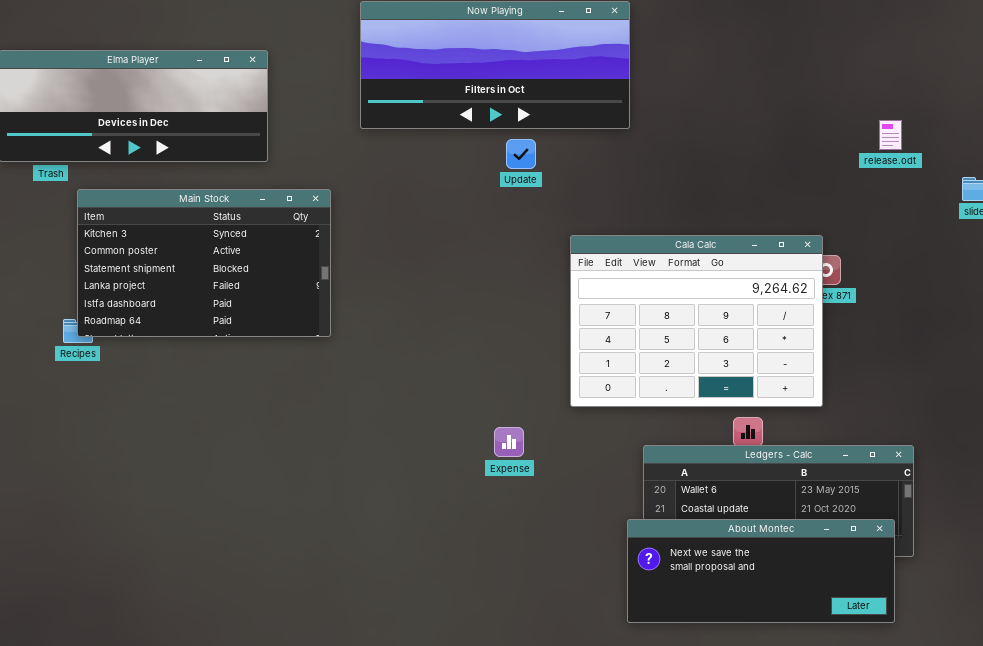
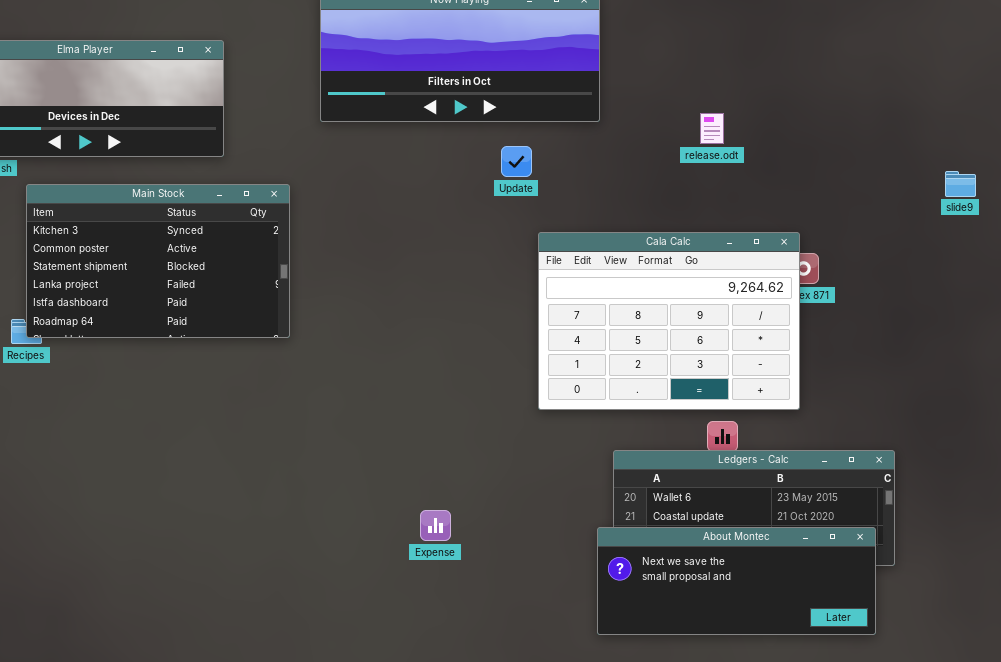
release.odt: [879,120,902,150] -> [700,113,724,144], moved
Update: [506,139,536,169] -> [501,146,532,177], moved
Expense: [494,427,524,457] -> [420,510,451,541], moved

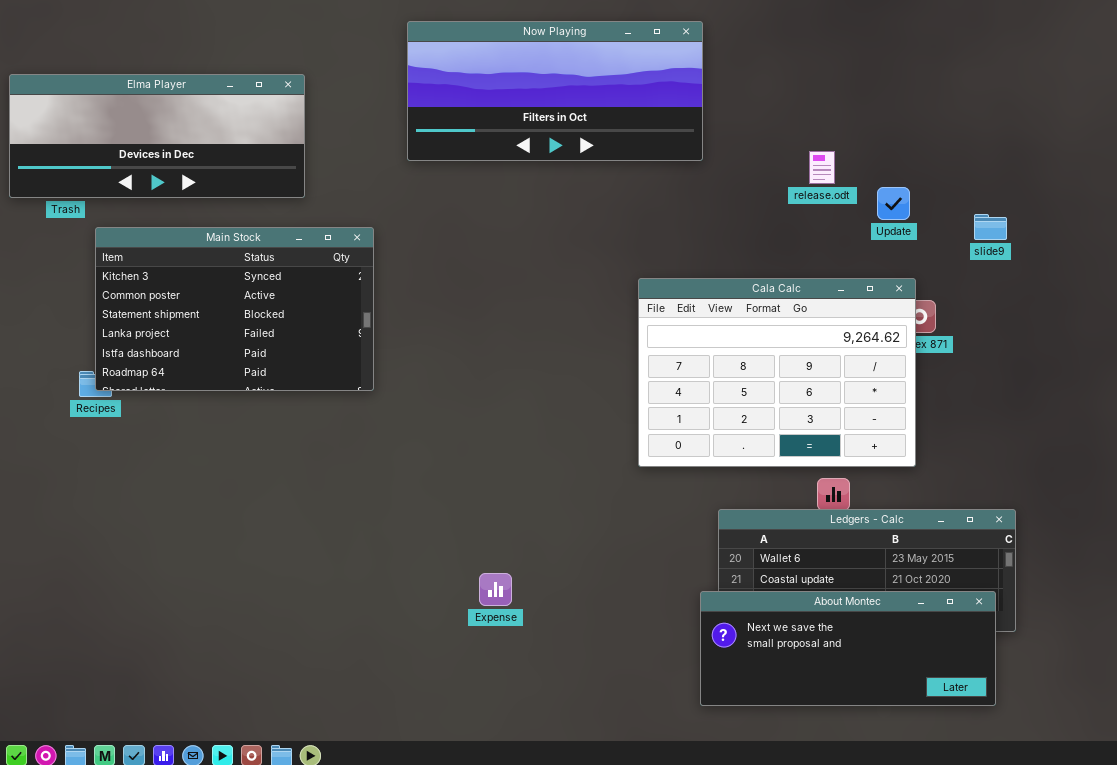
Update: [501,146,532,177] -> [877,187,910,220], moved
slide9: [945,171,976,197] -> [974,214,1007,240], moved
Expense: [420,510,451,541] -> [479,573,512,606], moved

